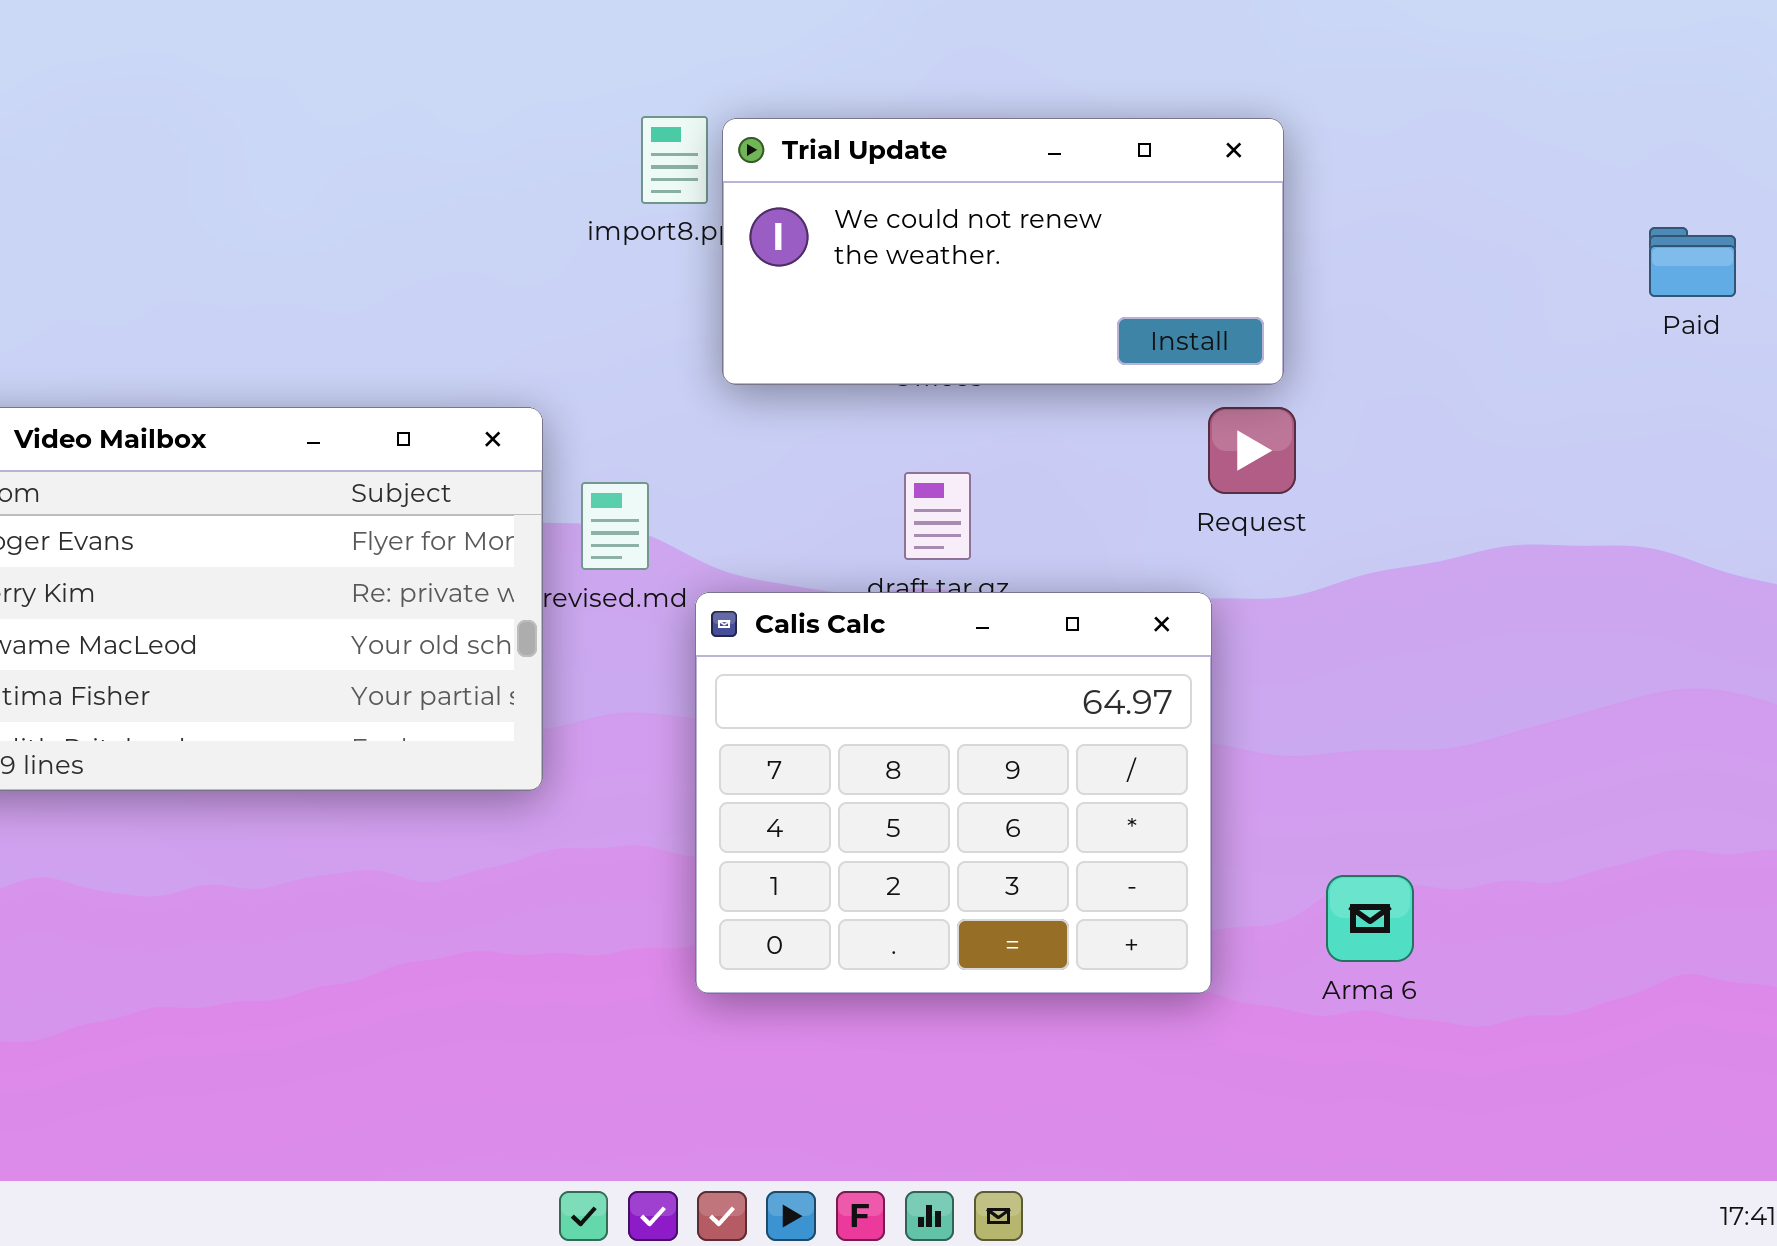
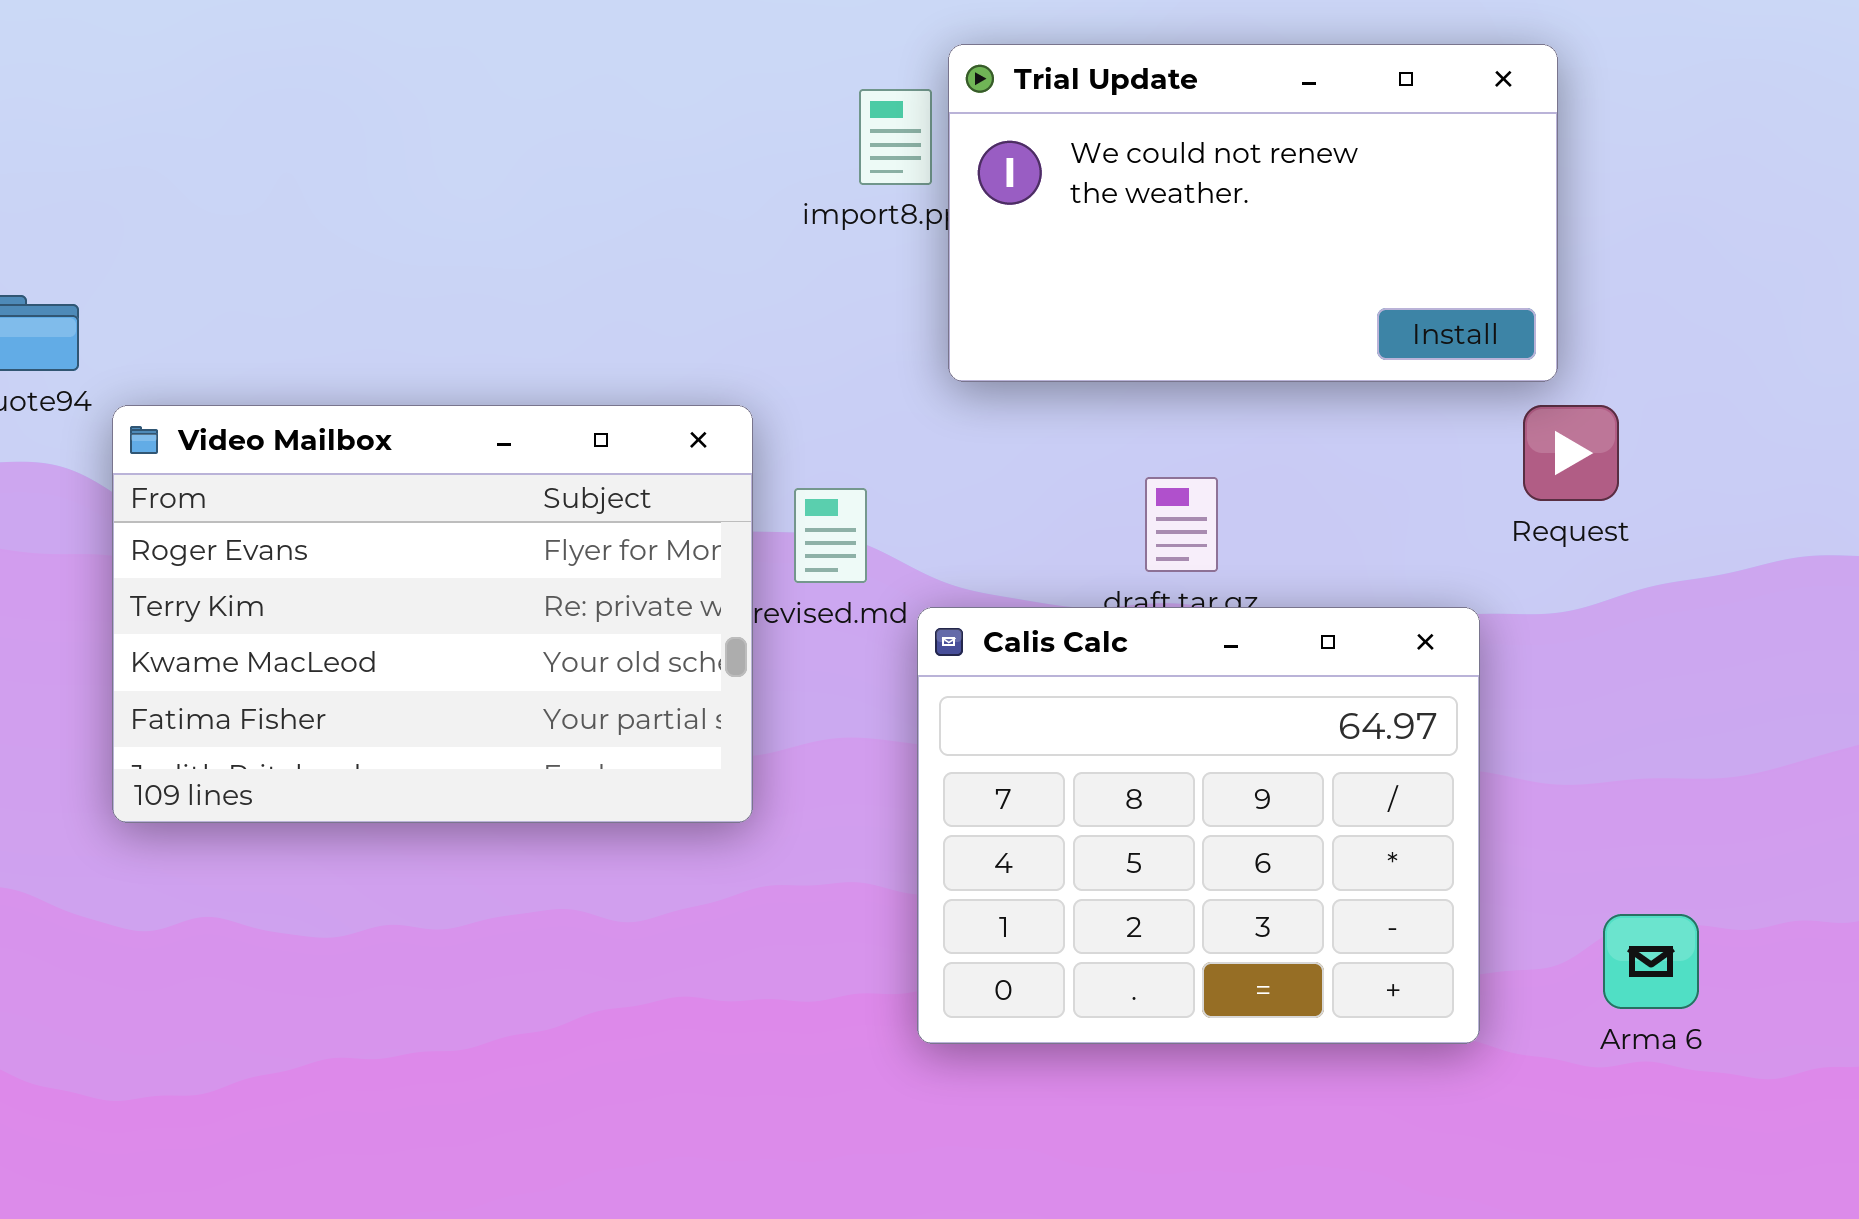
Trial Update: [722,118,1284,385] -> [948,44,1558,382], resized
Request: [1208,407,1296,494] -> [1523,405,1619,501], moved

